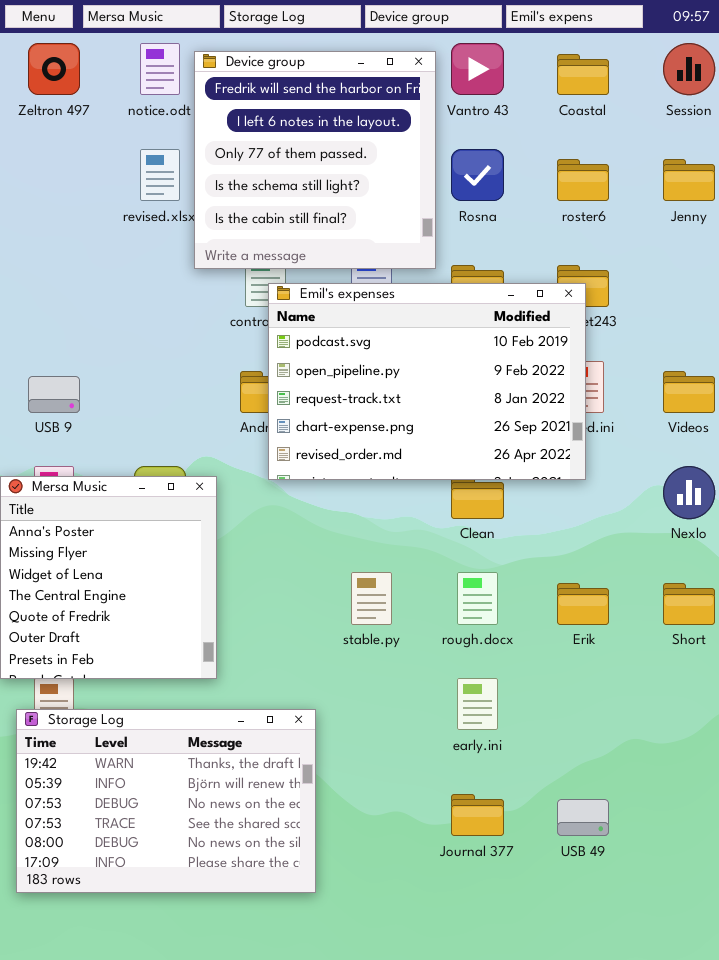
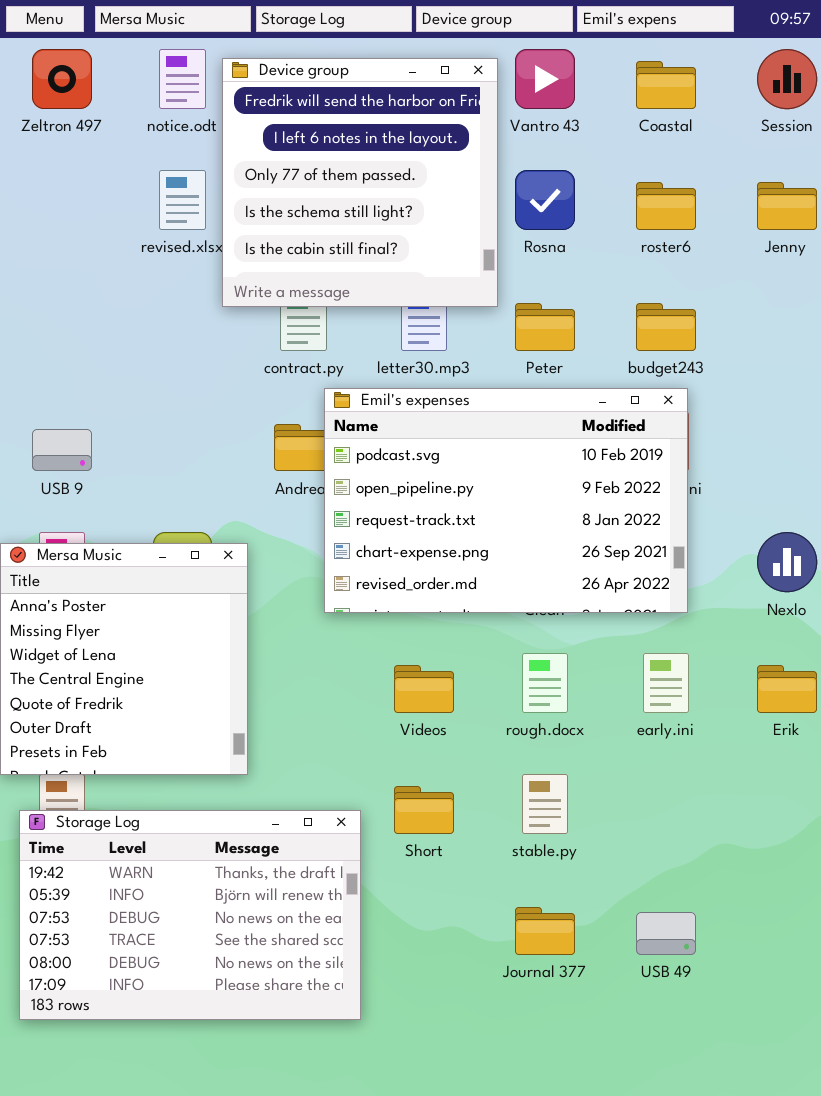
Emil's expenses: [268,283,586,480] -> [324,388,688,613], moved
Videos: [663,371,715,413] -> [394,665,454,713], moved
stable.py: [351,572,392,625] -> [522,774,568,834], moved
Erik: [557,583,609,625] -> [757,665,817,713], moved
Short: [663,583,715,625] -> [394,786,454,834], moved
early.ini: [457,678,498,730] -> [643,653,689,713], moved

